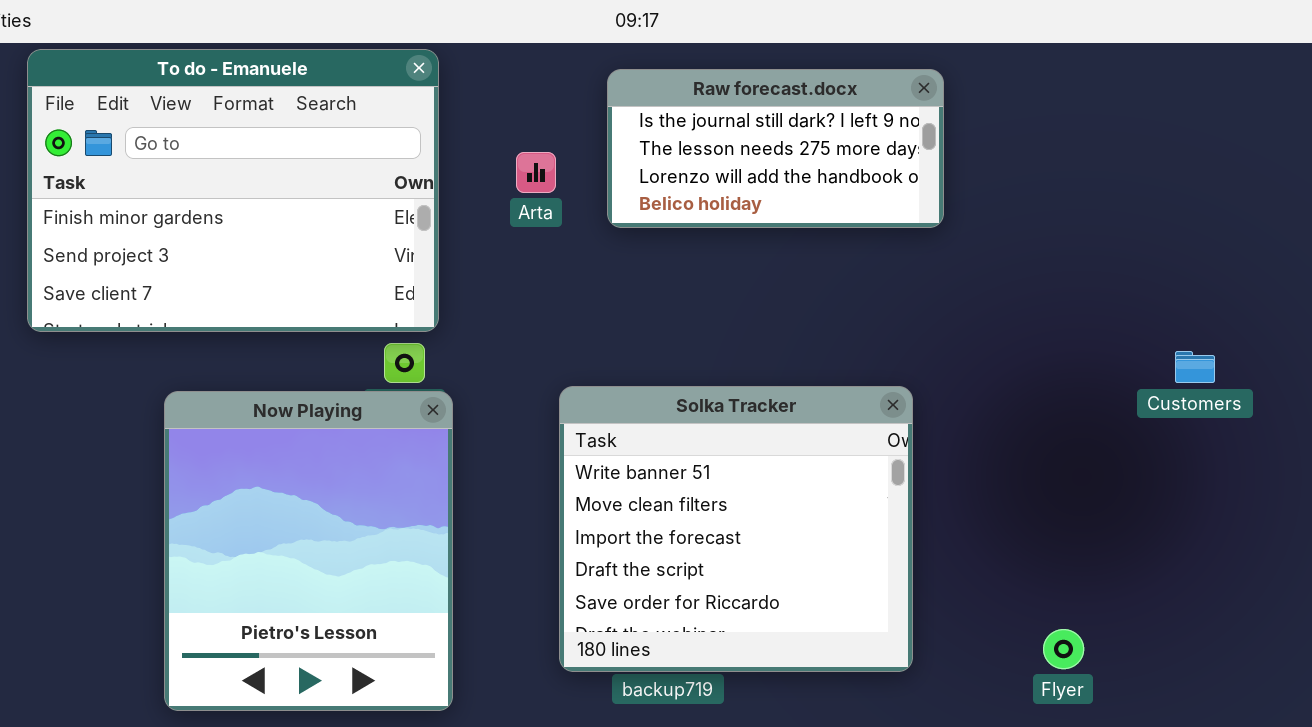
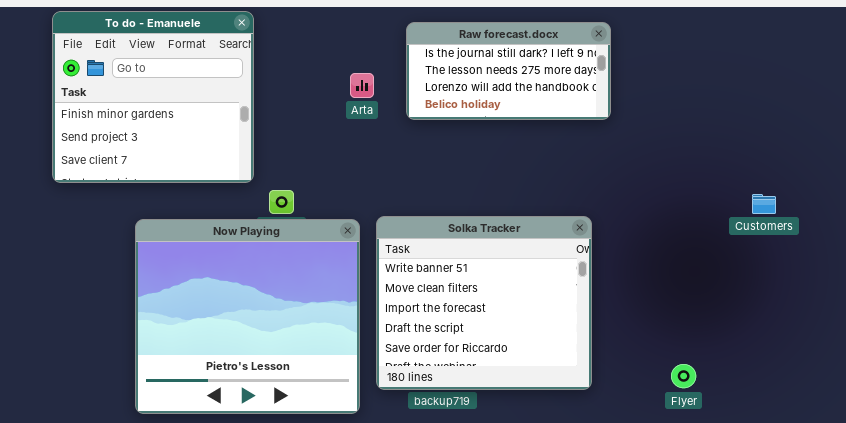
To do - Emanuele: [27,49,439,332] -> [52,11,254,183], resized
Now Playing: [164,391,453,711] -> [135,219,360,414], resized

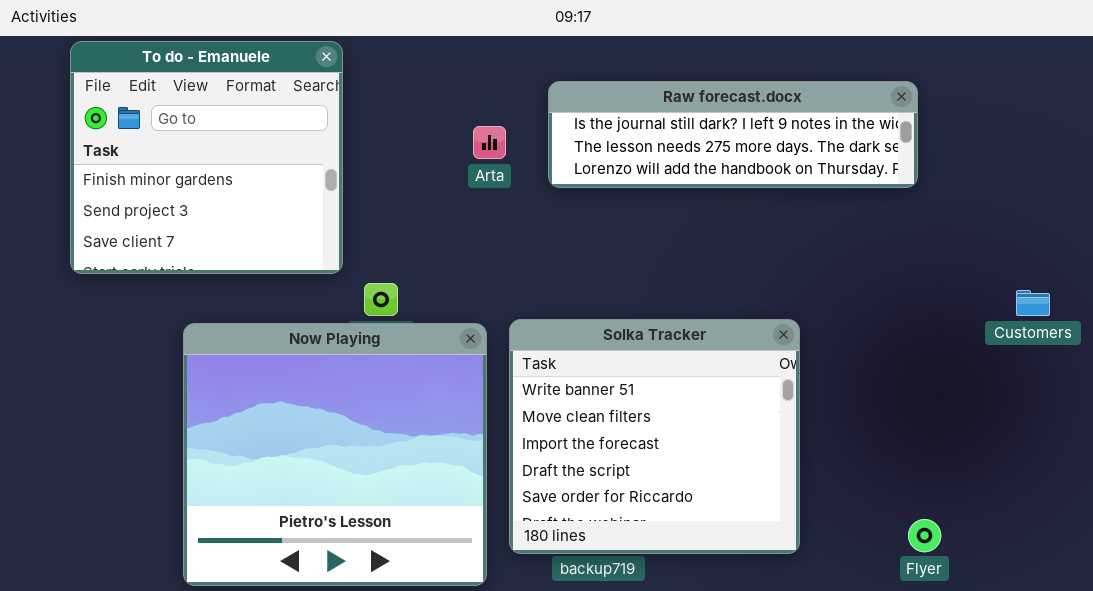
Raw forecast.docx: [406,22,611,120] -> [548,81,918,188], resized

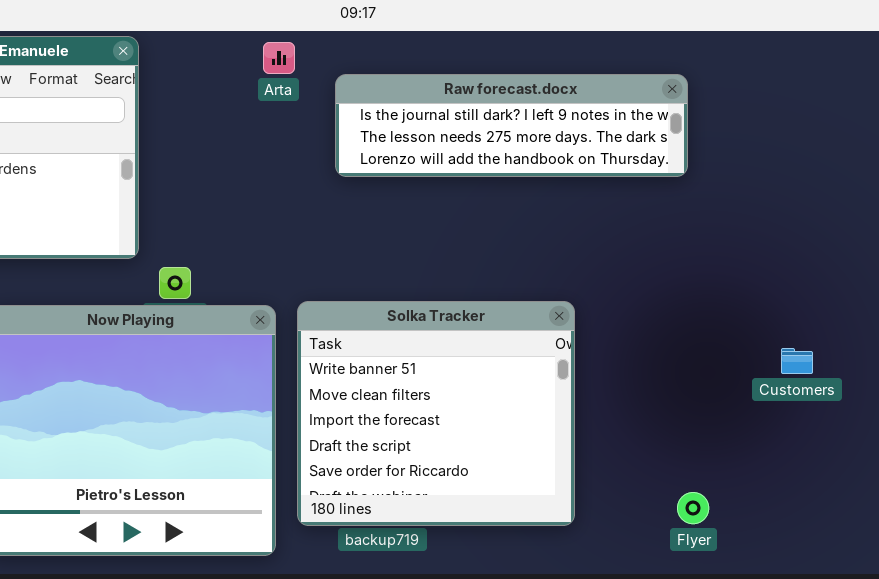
Arta: [473,126,506,159] -> [263,42,295,74], moved
Customers: [1016,290,1050,316] -> [781,348,813,374], moved

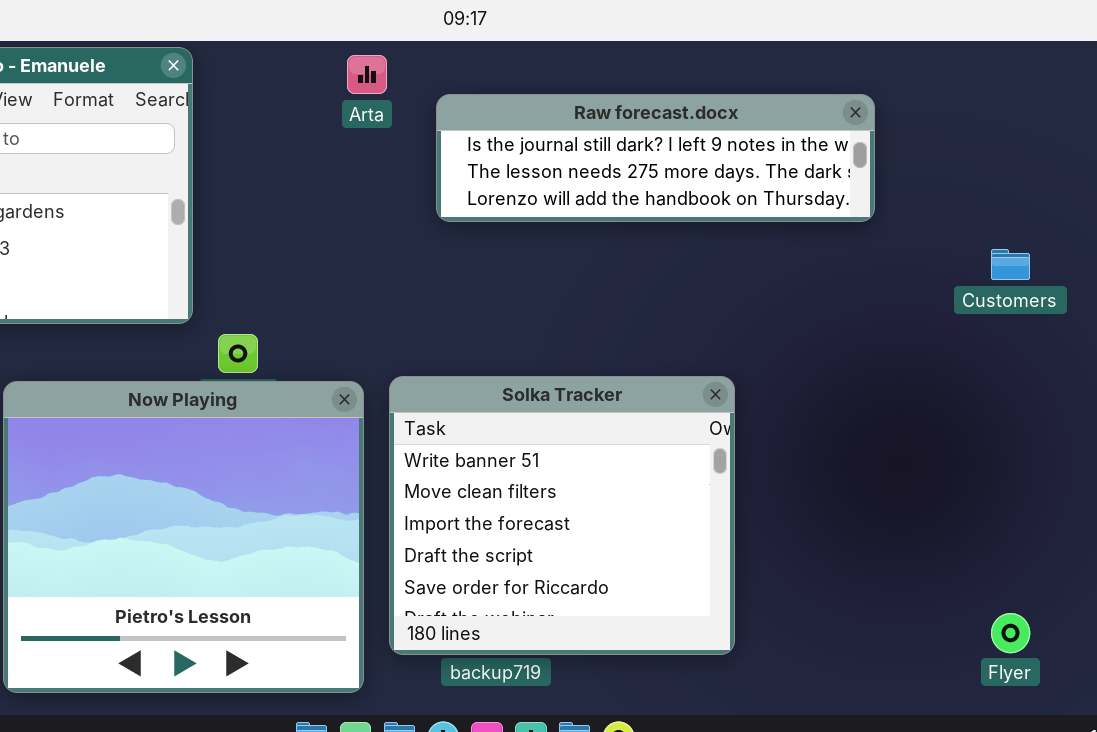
Customers: [781,348,813,374] -> [991,249,1030,280], moved
Flyer: [677,492,709,524] -> [991,613,1030,653], moved

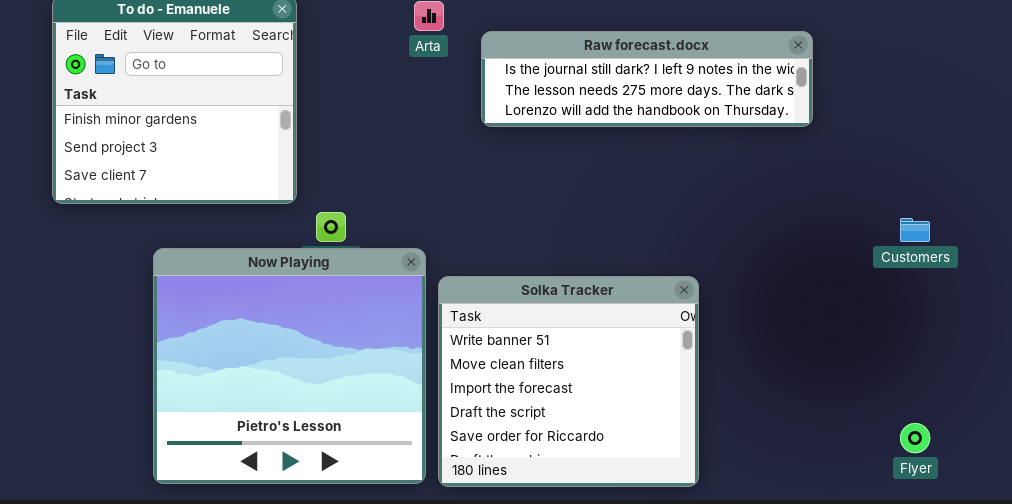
Customers: [991,249,1030,280] -> [900,218,930,242], moved
Solka Tracker: [389,376,735,655] -> [438,276,699,487], moved

